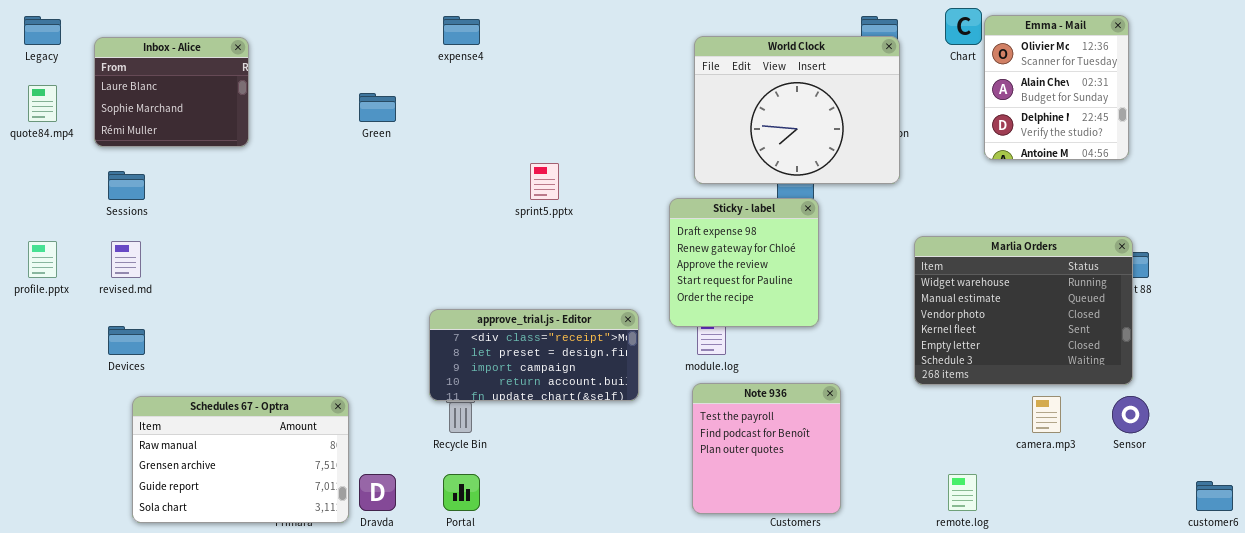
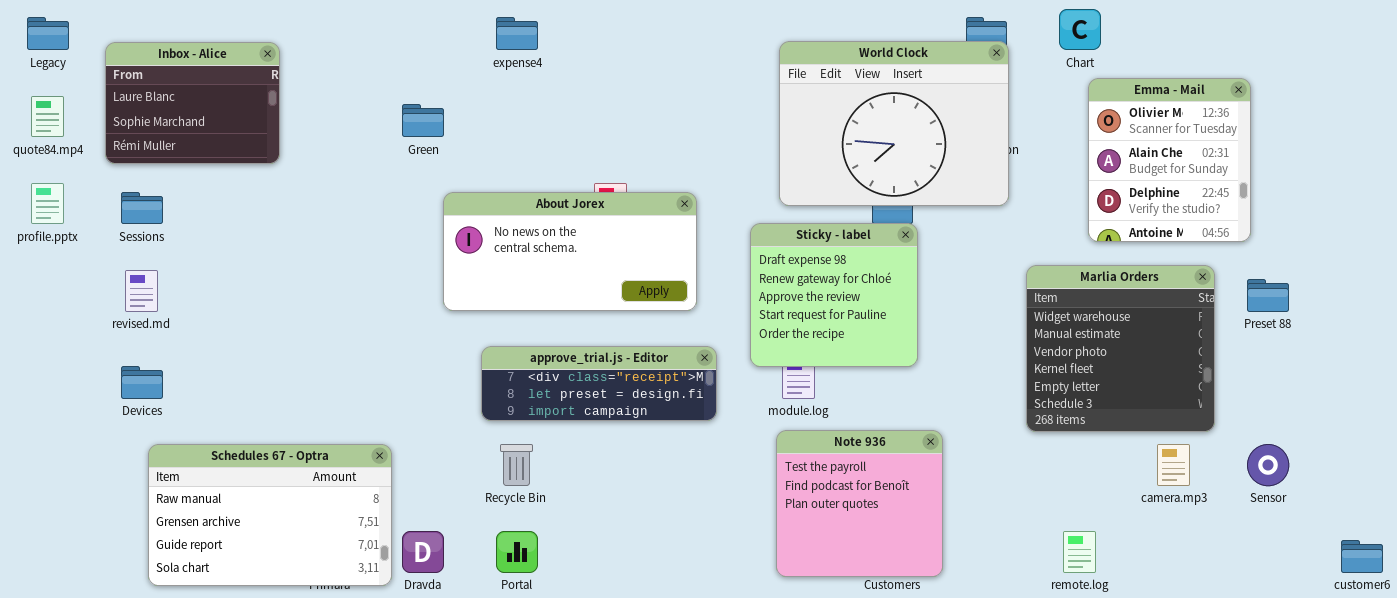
Emma - Mail: [984,15,1129,160] -> [1088,78,1251,242], moved
About Jorex: none -> [443,192,697,311], opened
Marlia Orders: [914,236,1133,385] -> [1026,265,1215,432], resized
profile.pptx: [28,241,57,278] -> [31,183,64,224], moved
approve_trial.js - Editor: [429,309,639,401] -> [481,346,717,421], resized

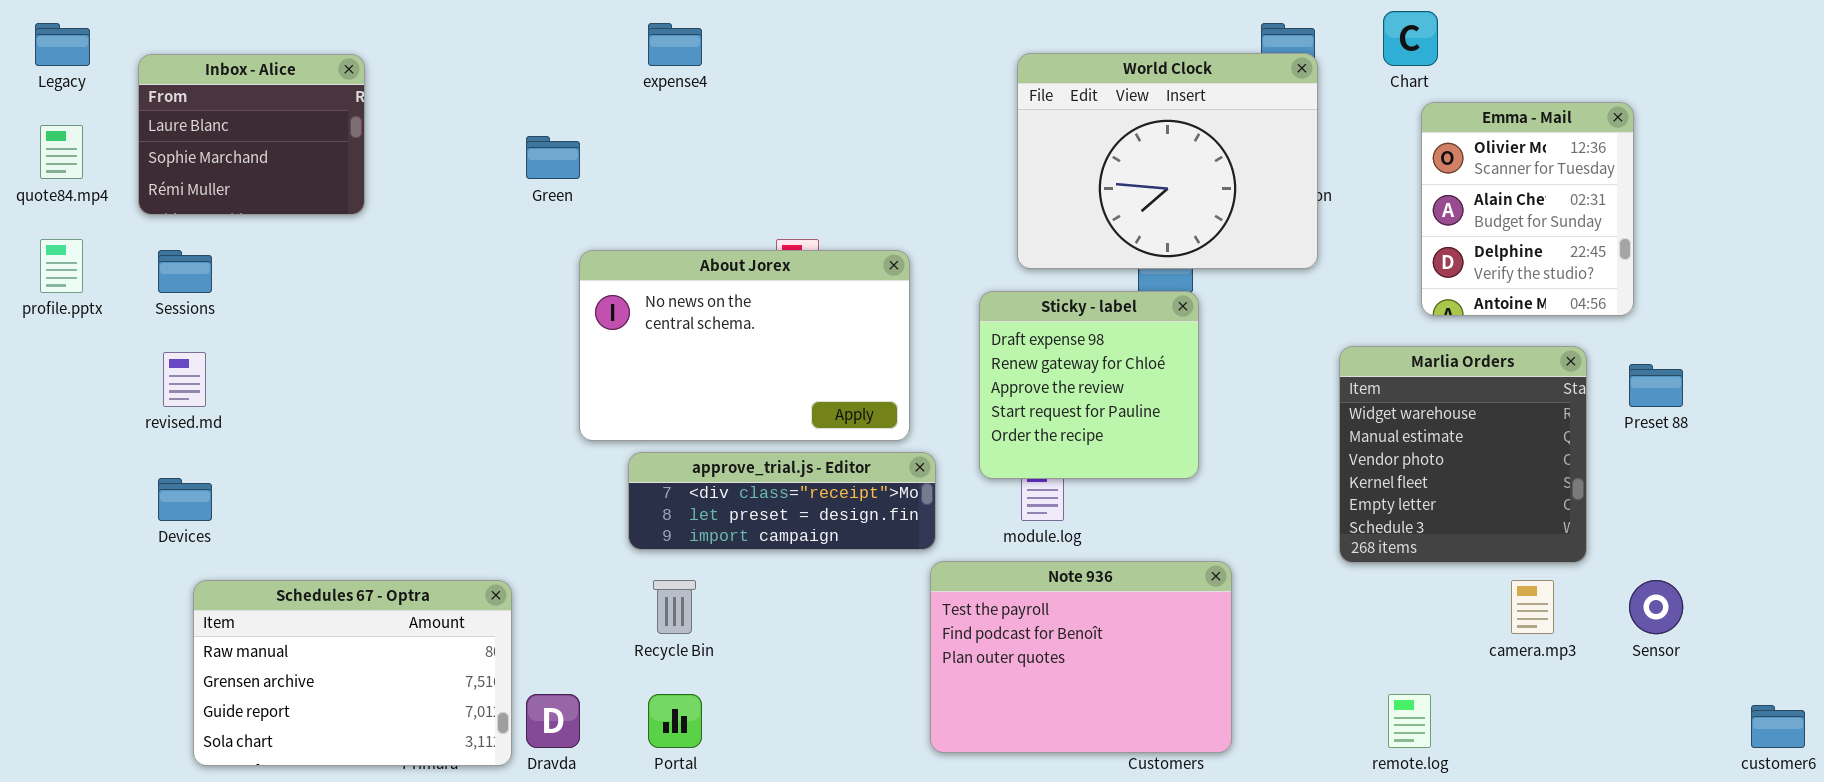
About Jorex: [443,192,697,311] -> [579,250,910,441], resized
Note 936: [776,430,943,577] -> [930,561,1232,753], resized

